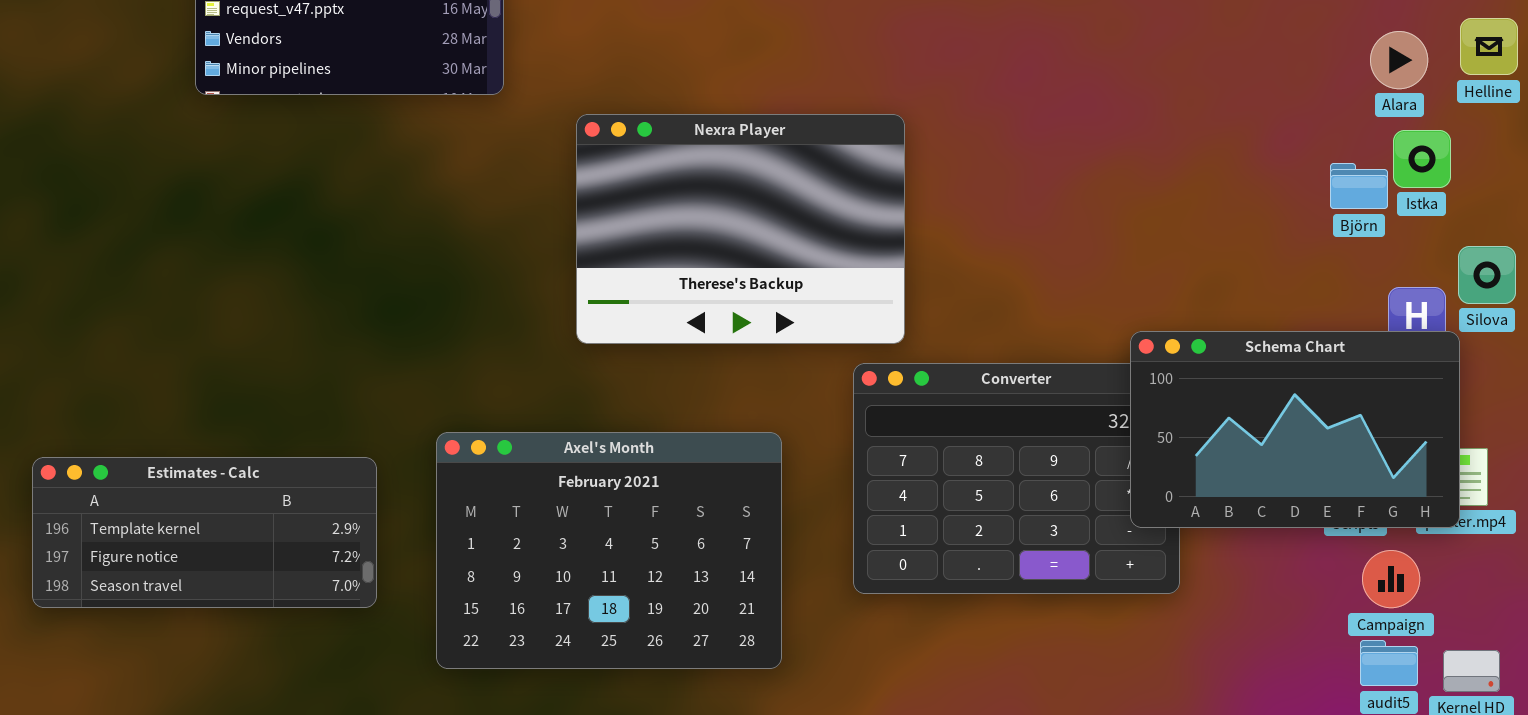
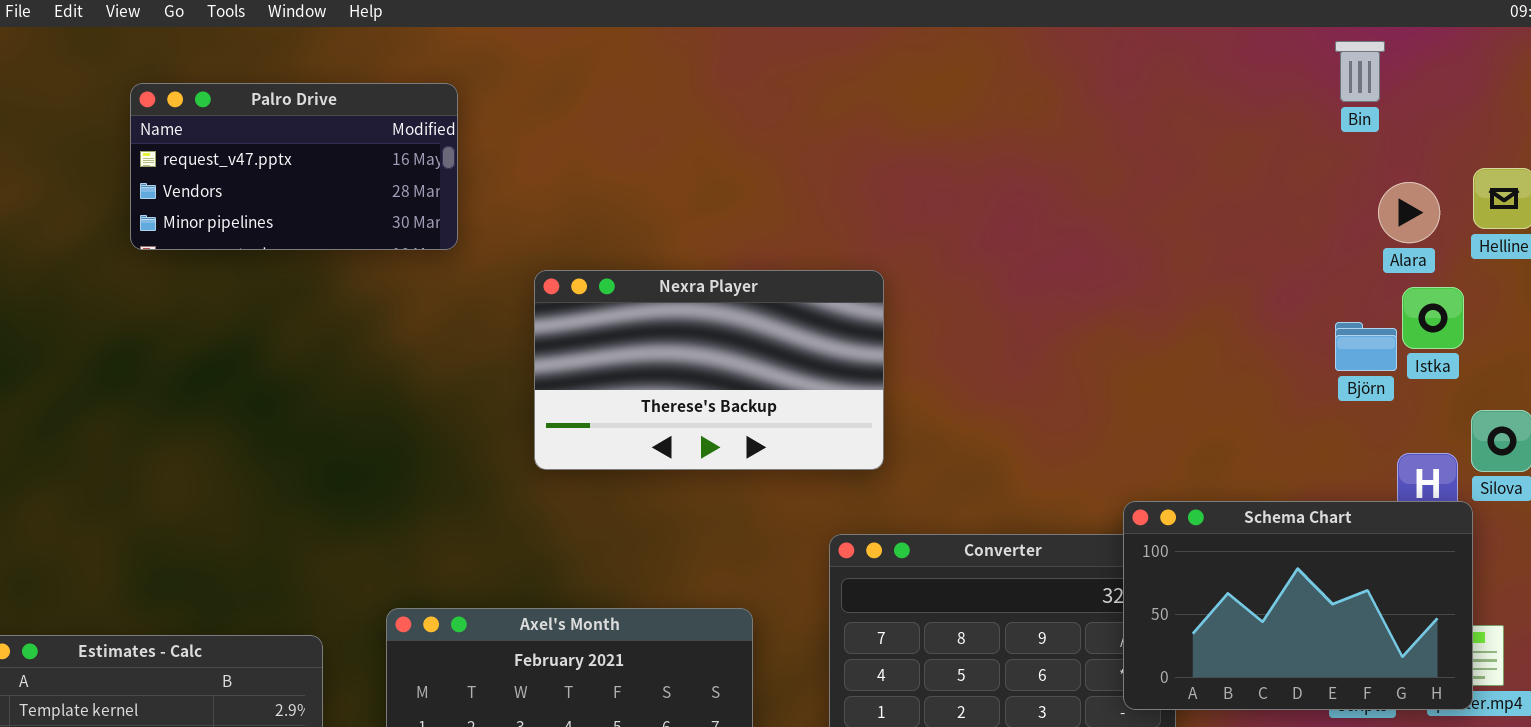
Nexra Player: [576,114,905,344] -> [534,270,884,470], resized

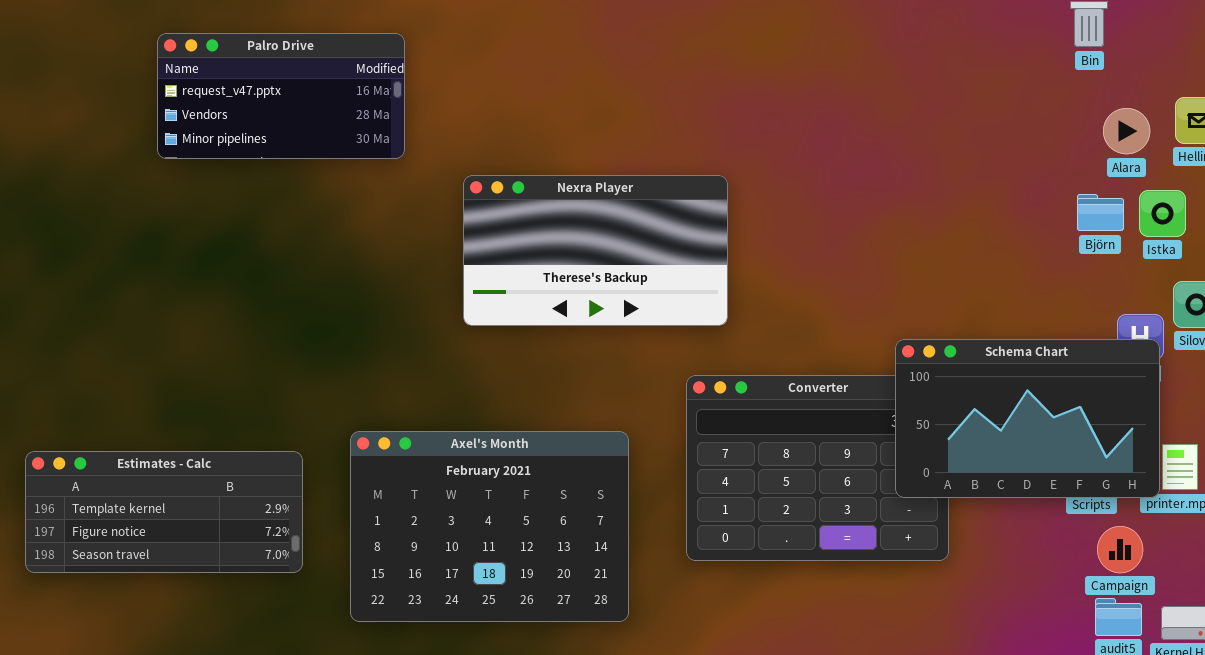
Istka: [1402,287,1464,349] -> [1139,190,1186,237], moved
Björn: [1335,322,1397,371] -> [1077,194,1124,231], moved
Schema Chart: [1123,501,1473,710] -> [895,339,1160,498], moved

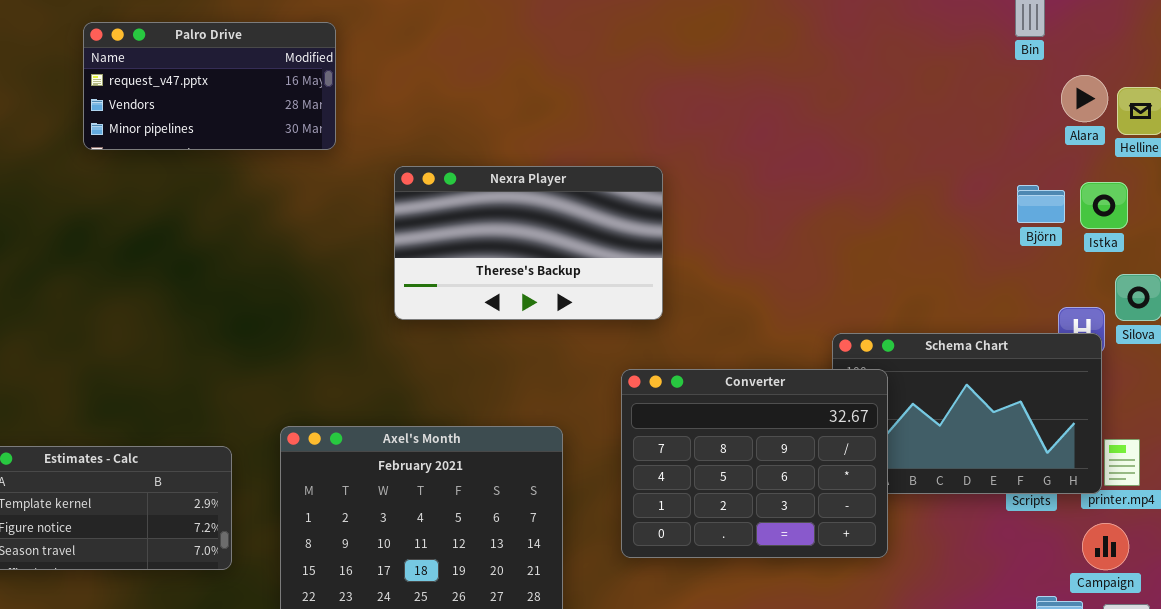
Alara: [1103,108,1150,154] -> [1061,75,1108,122], moved
Converter: [686,375,949,561] -> [621,369,888,558], raised
Campaign: [1097,526,1143,573] -> [1082,523,1129,570], moved

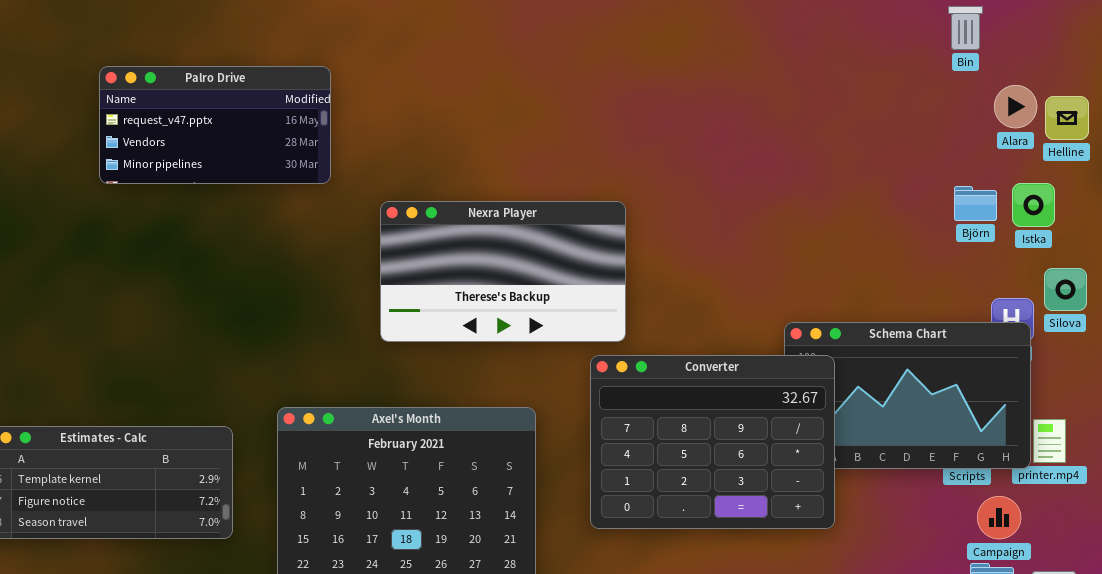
Palro Drive: [83,22,336,150] -> [99,66,331,184], moved
Nexra Player: [394,166,663,320] -> [380,201,626,342], moved
Campaign: [1082,523,1129,570] -> [977,496,1021,539], moved

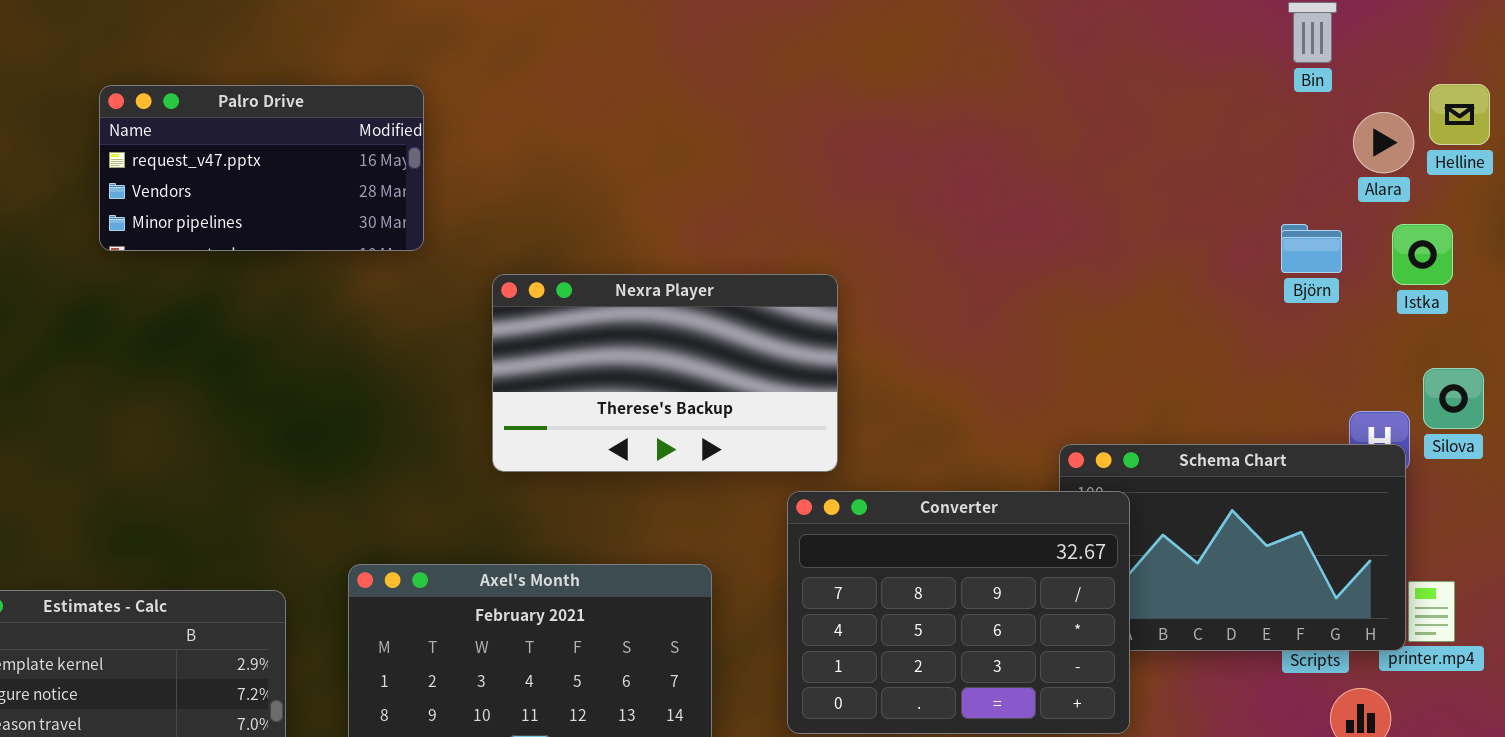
Helline: [1045,96,1089,140] -> [1429,84,1490,145], moved
Istka: [1012,183,1055,227] -> [1392,224,1453,285], moved
Björn: [954,186,997,221] -> [1281,224,1342,273], moved

